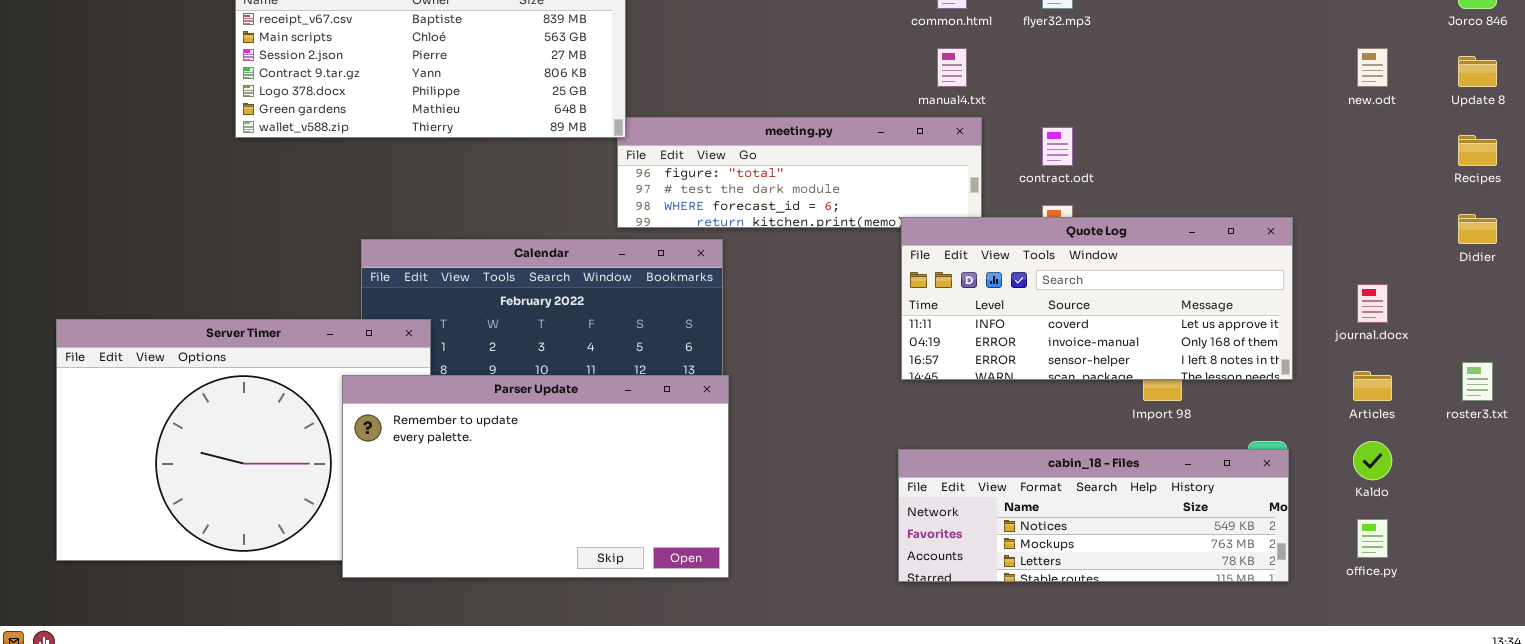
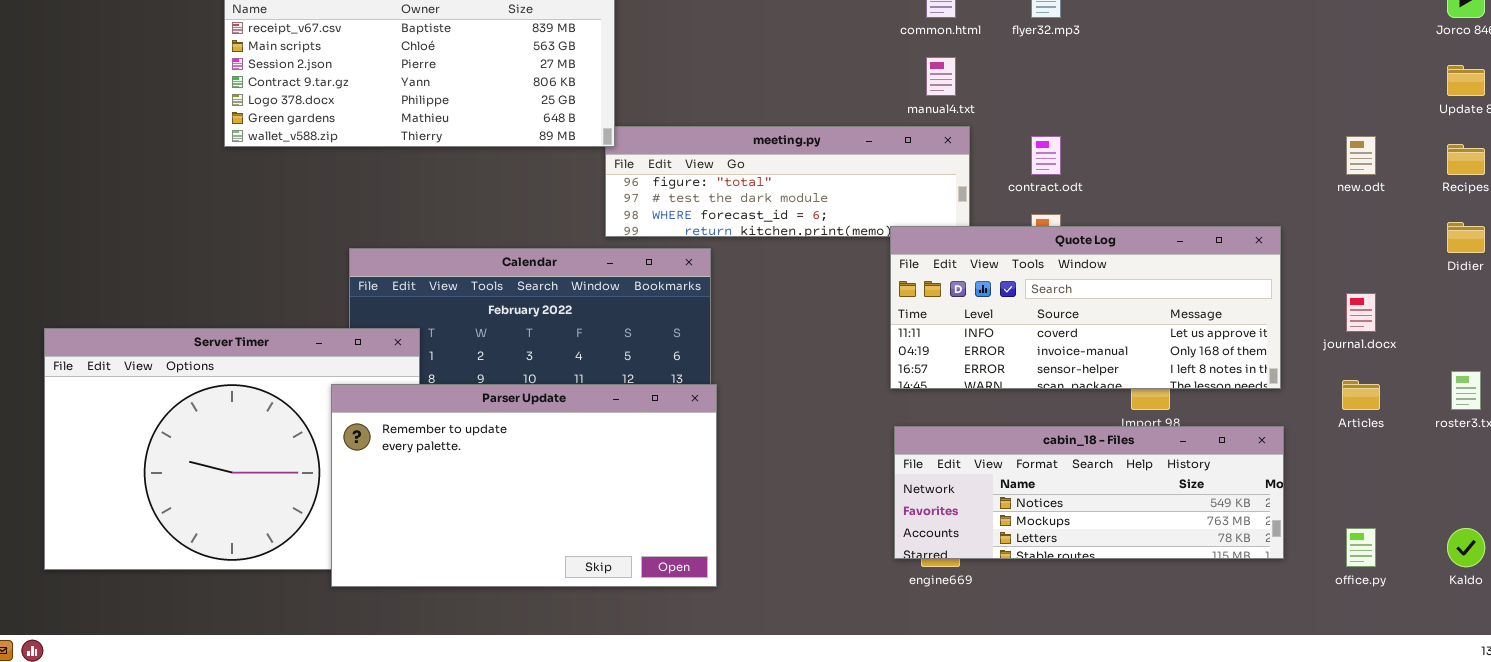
new.odt: [1357,48,1388,87] -> [1346,136,1376,175], moved
Kaldo: [1353,441,1392,480] -> [1447,528,1485,567], moved
cabin_18 - Files: [898,449,1289,582] -> [894,426,1284,559], moved

